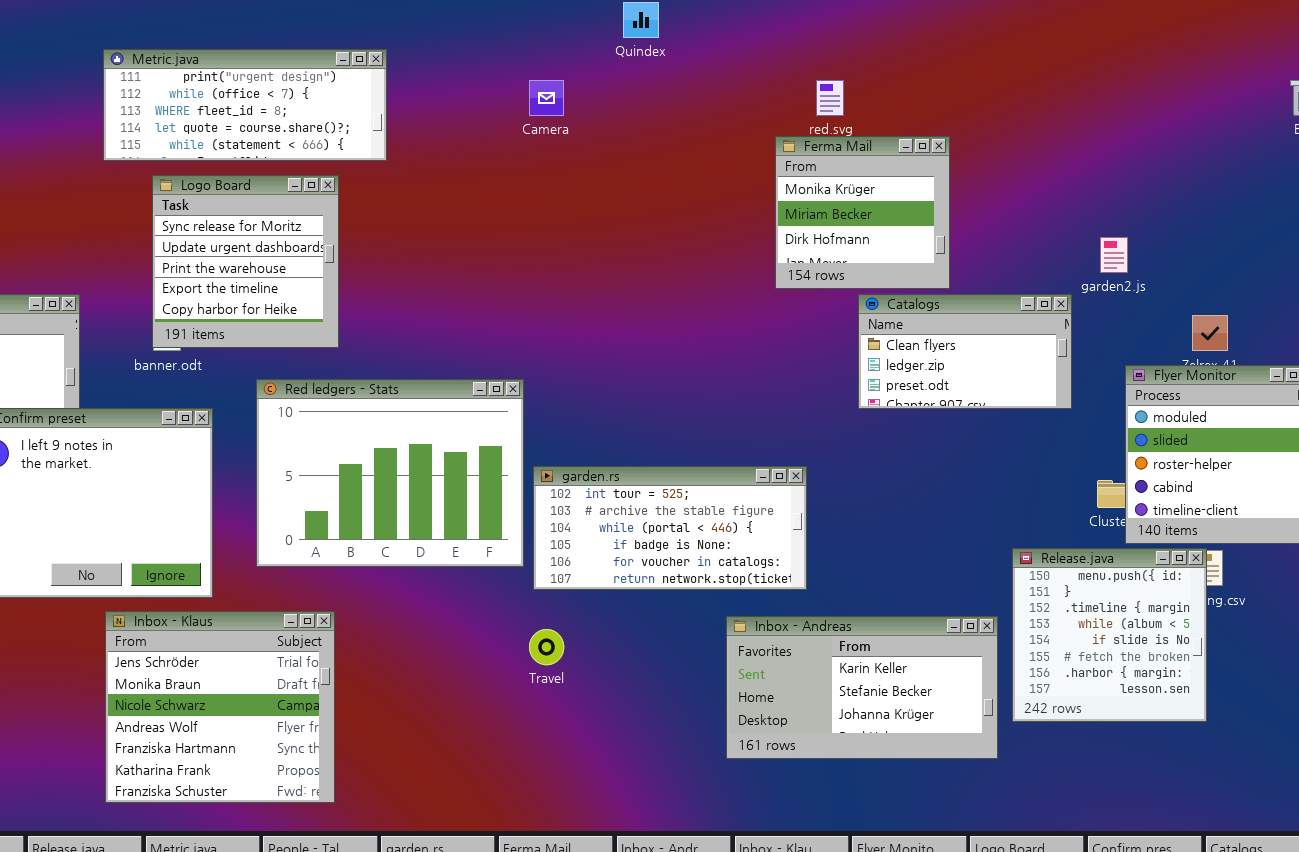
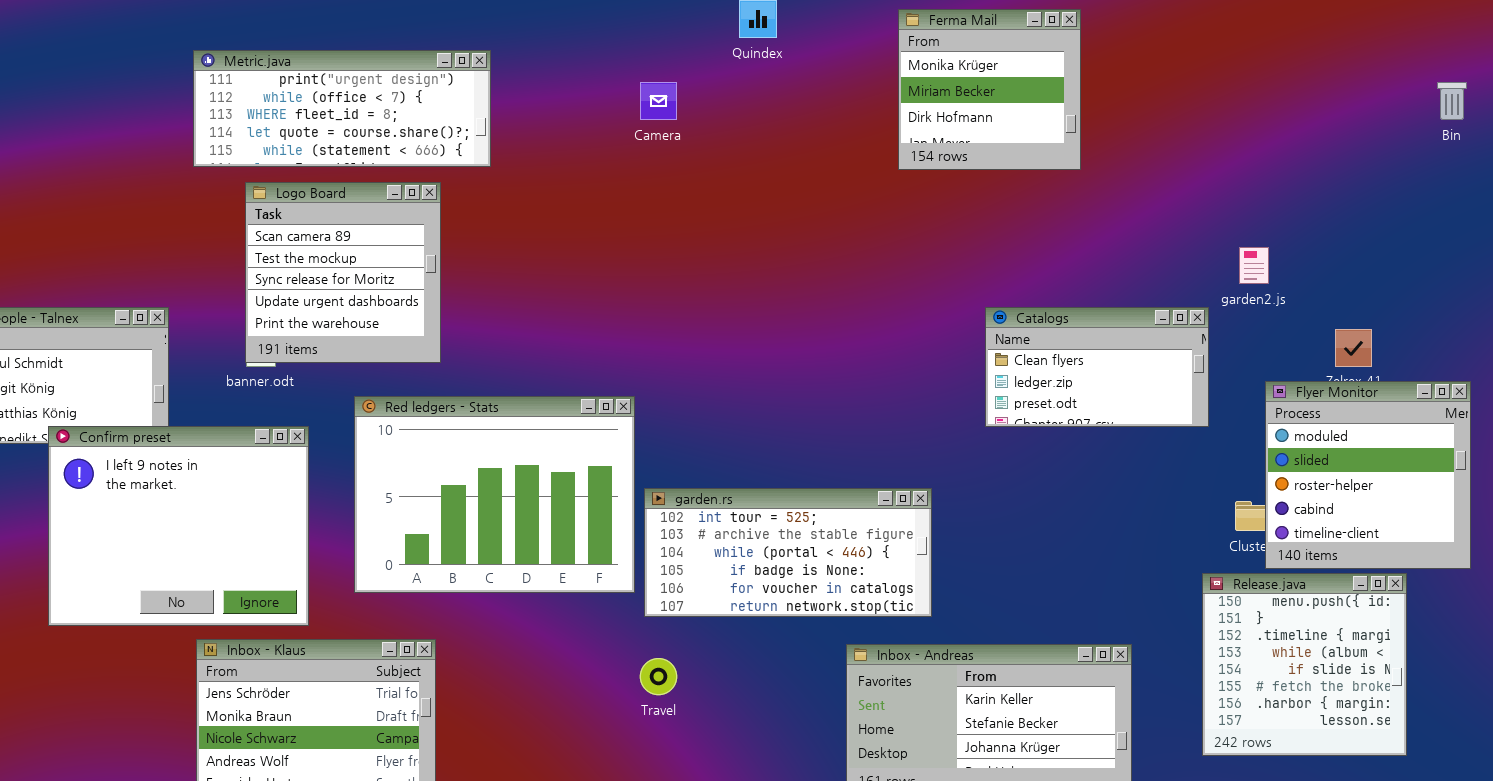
Ferma Mail: [775,136,950,289] -> [898,9,1081,170], moved
Logo Board: [152,175,339,348] -> [245,182,441,363], scrolled up 2 rows
Release.java: [1012,548,1207,722] -> [1202,573,1407,756], moved

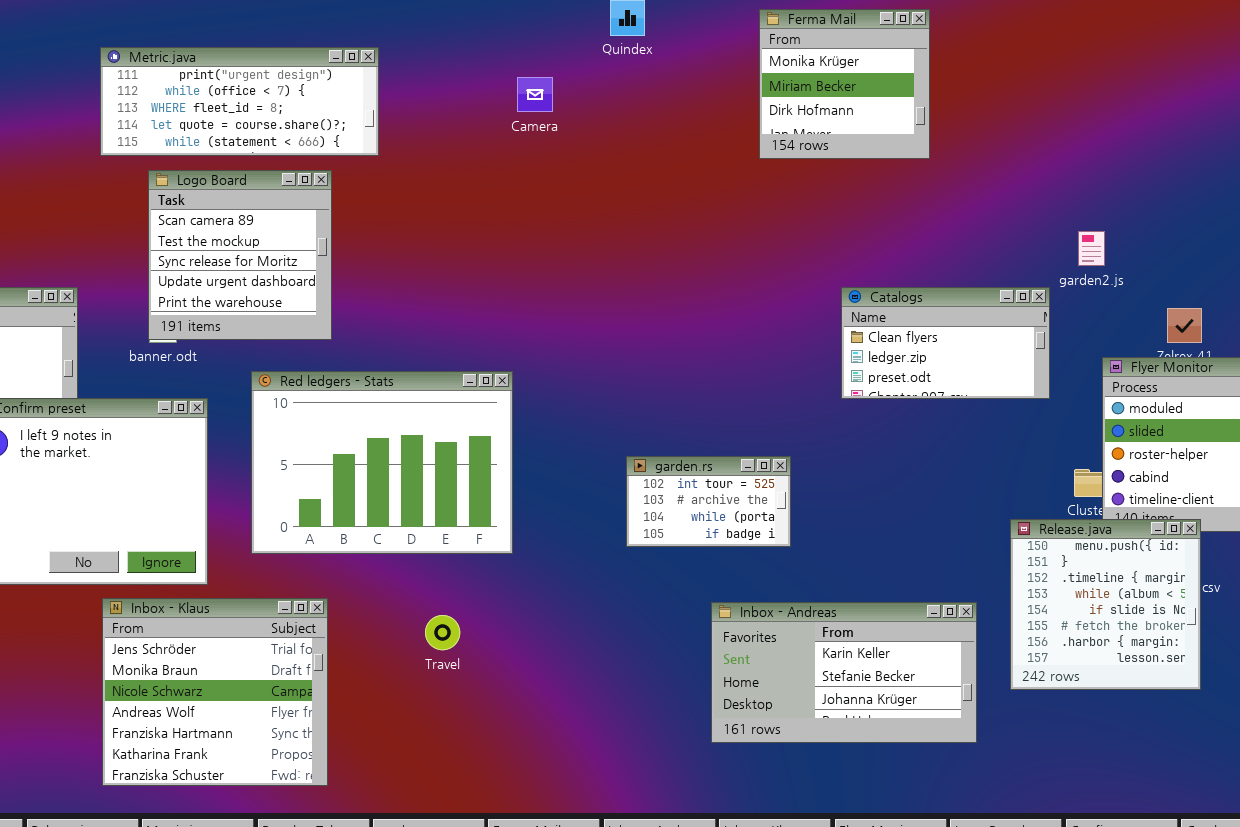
garden.rs: [644,488,932,617] -> [626,456,791,547], resized
Release.java: [1202,573,1407,756] -> [1010,519,1201,690], moved
Travel: [640,658,677,695] -> [425,615,460,650], moved

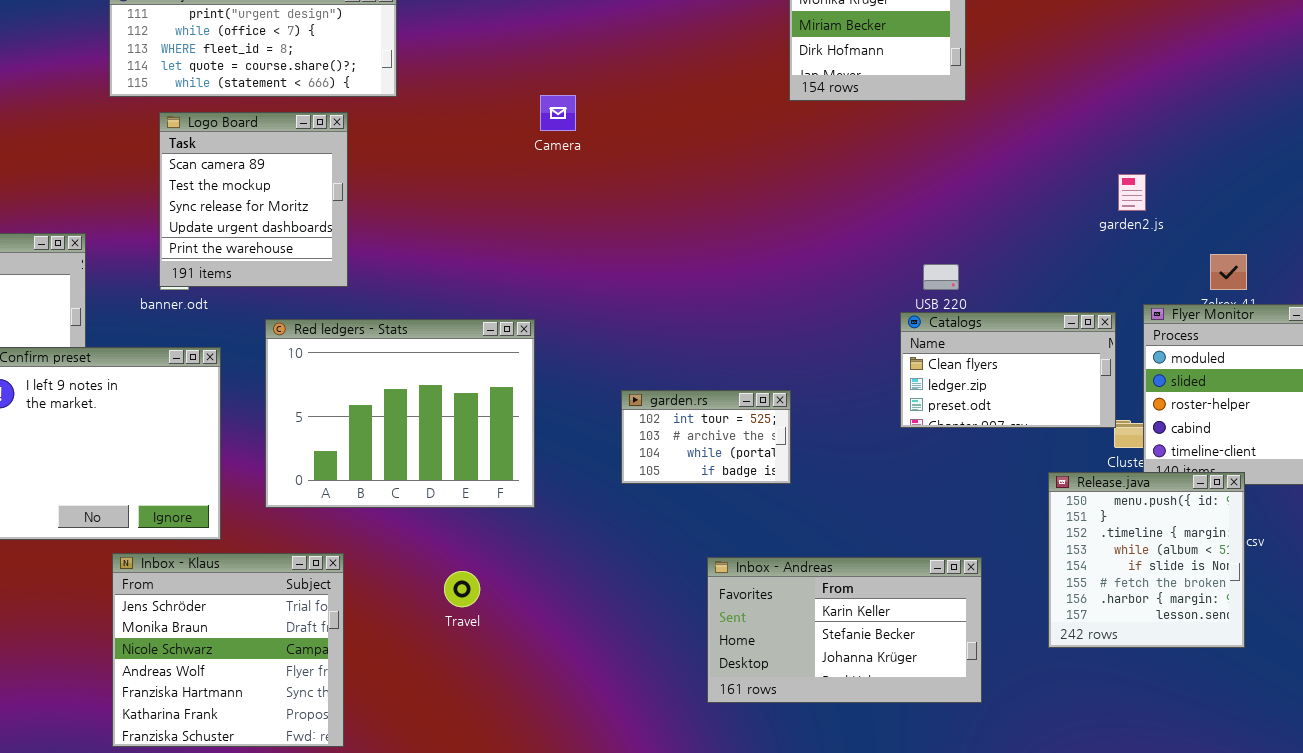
Camera: [517,77,553,112] -> [540,95,576,131], moved
Catalogs: [841,287,1050,399] -> [900,312,1116,428], moved
garden.rs: [626,456,791,547] -> [621,390,791,484], moved
Inbox - Andreas: [711,602,977,743] -> [707,557,982,703], moved

